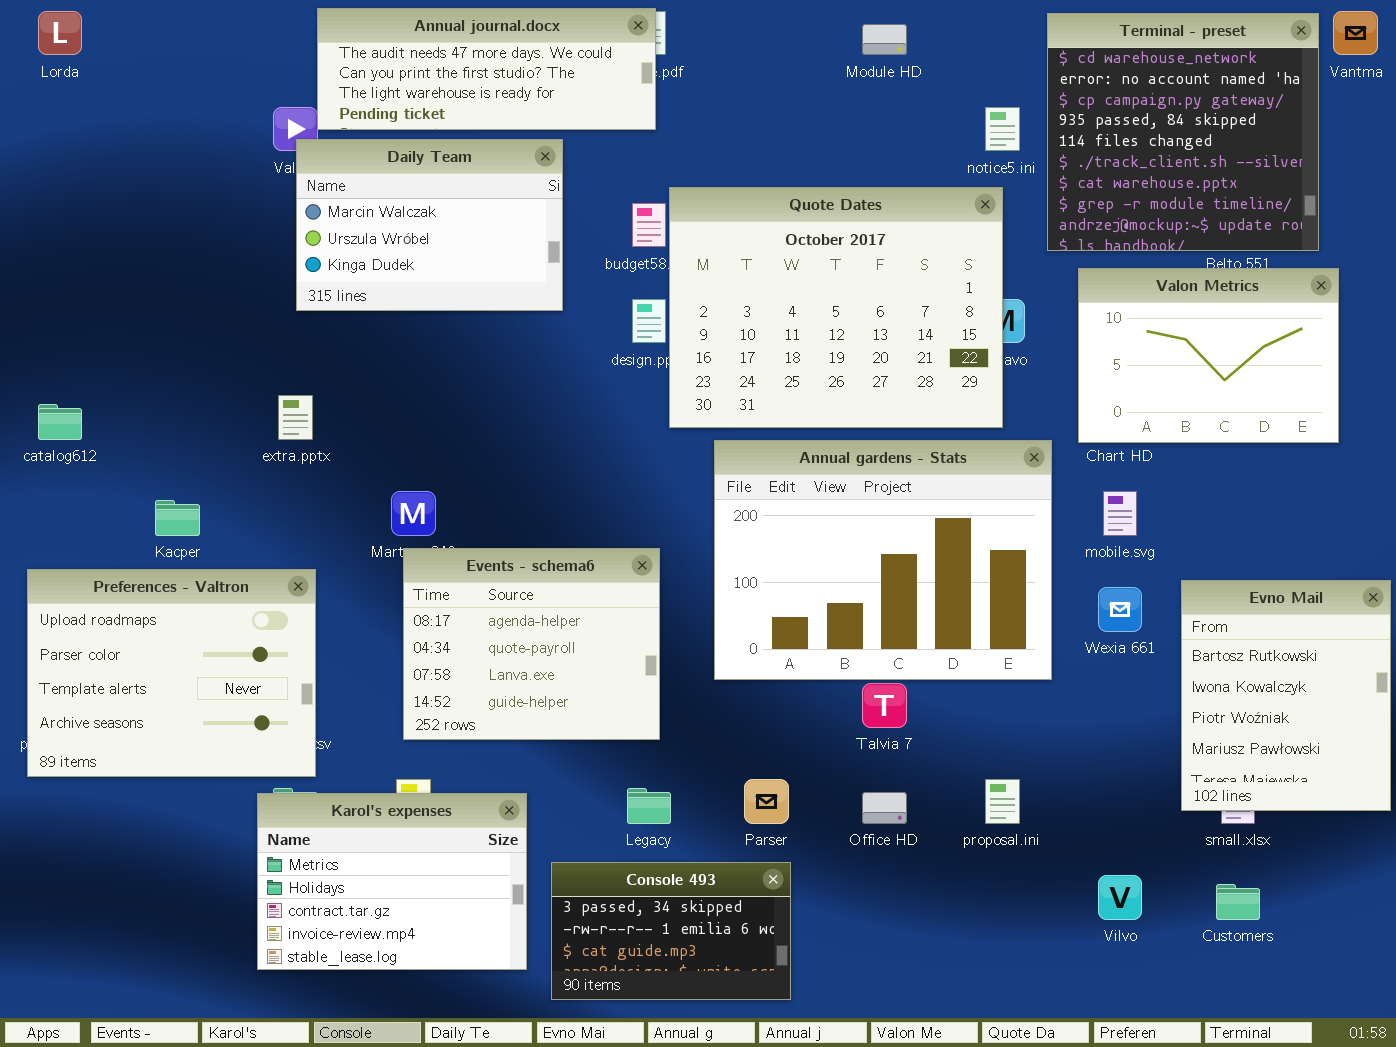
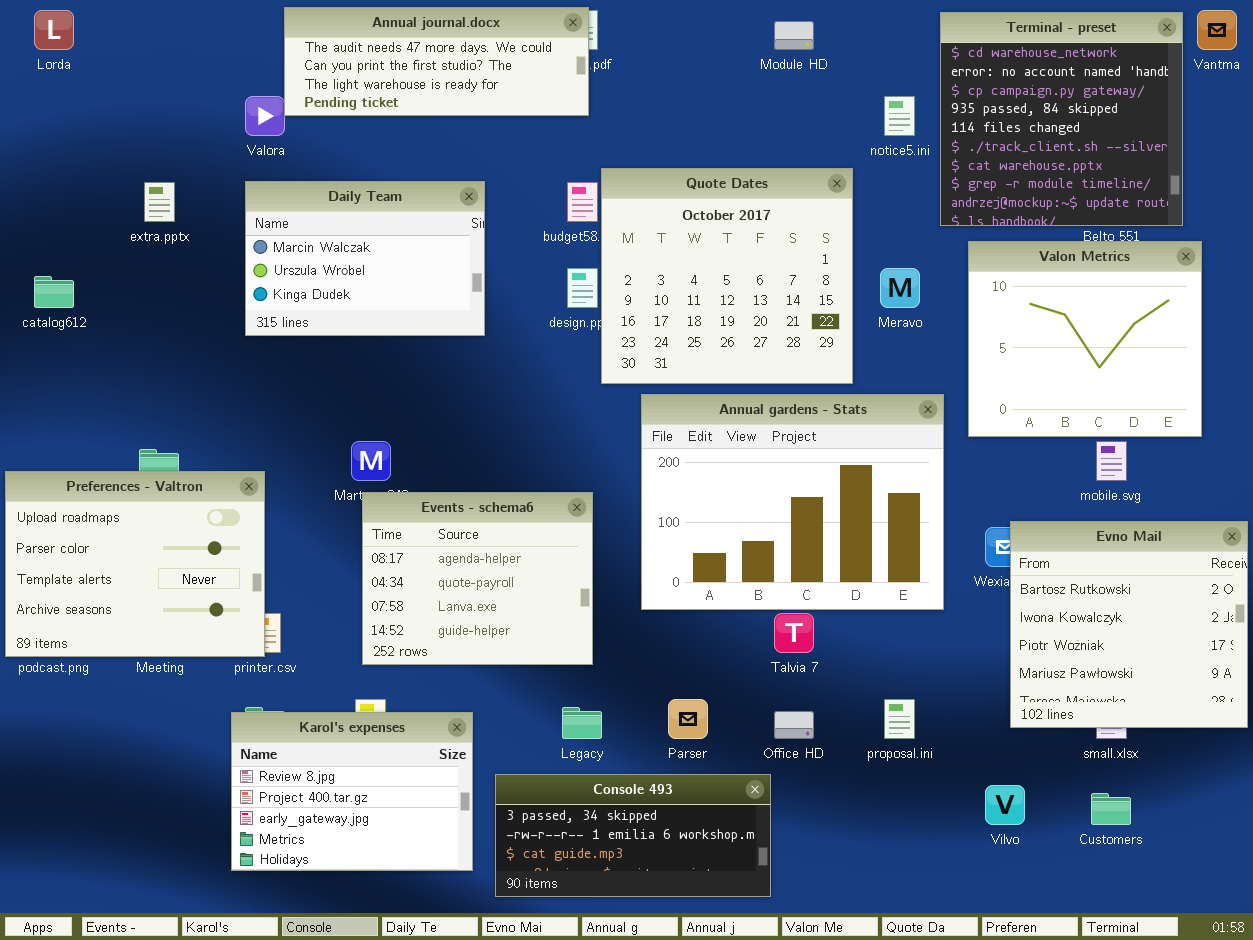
Daily Team: [296,139,563,311] -> [245,181,485,336], moved
Quote Dates: [669,187,1003,428] -> [601,168,853,384], resized
Valon Metrics: [1078,268,1339,443] -> [968,241,1202,437], resized
extra.pptx: [278,395,313,440] -> [144,182,175,222], moved
catalog612: [38,404,82,440] -> [34,276,74,308], moved
mobile.svg: [1103,491,1137,536] -> [1096,441,1127,481], moved
Preferences - Valtron: [27,569,316,777] -> [5,471,265,657], moved
Evno Mail: [1181,580,1391,811] -> [1010,521,1248,728], resized
Karol's expenses: [257,793,527,970] -> [231,712,473,871], scrolled up 3 rows
Console 493: [551,862,791,1000] -> [495,774,771,897], resized

